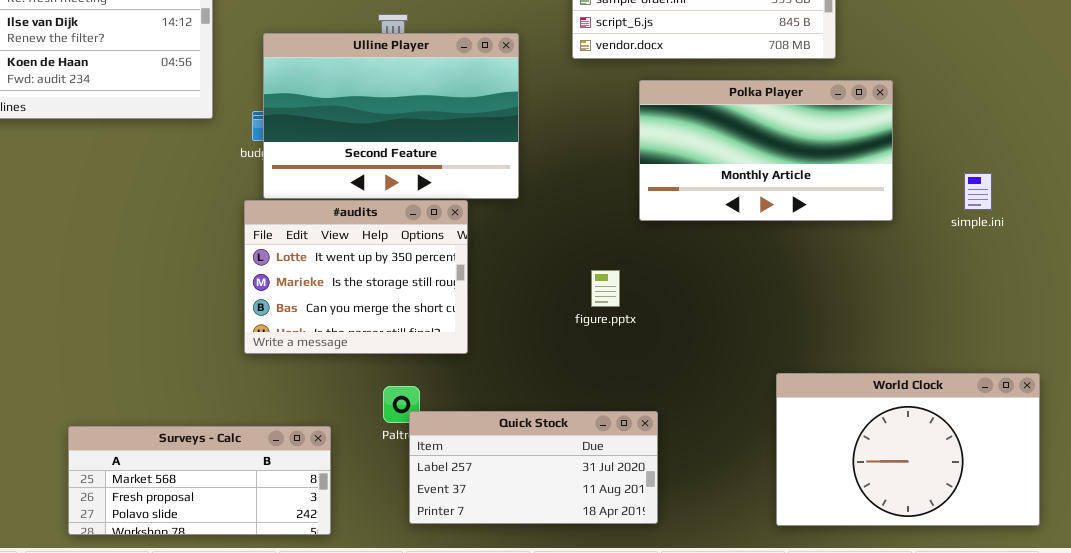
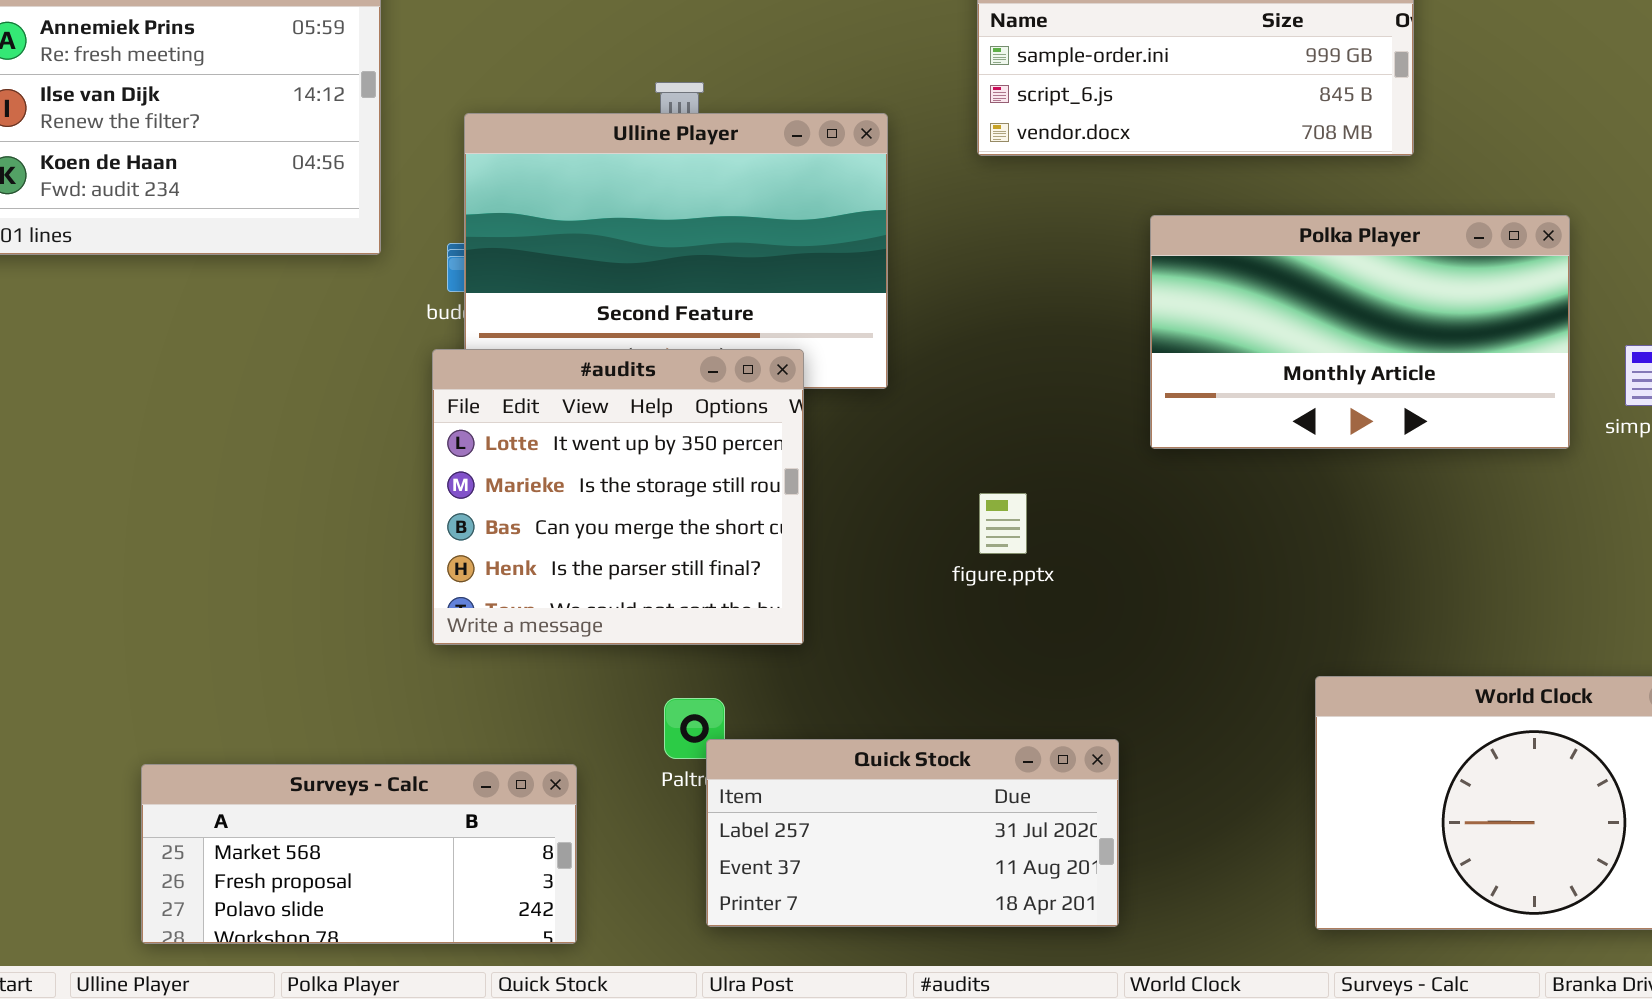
Polka Player: [639,80,893,221] -> [1150,215,1570,449], moved
#audits: [244,200,468,354] -> [432,349,804,645], resized
figure.pptx: [591,270,620,307] -> [979,493,1027,554], moved

